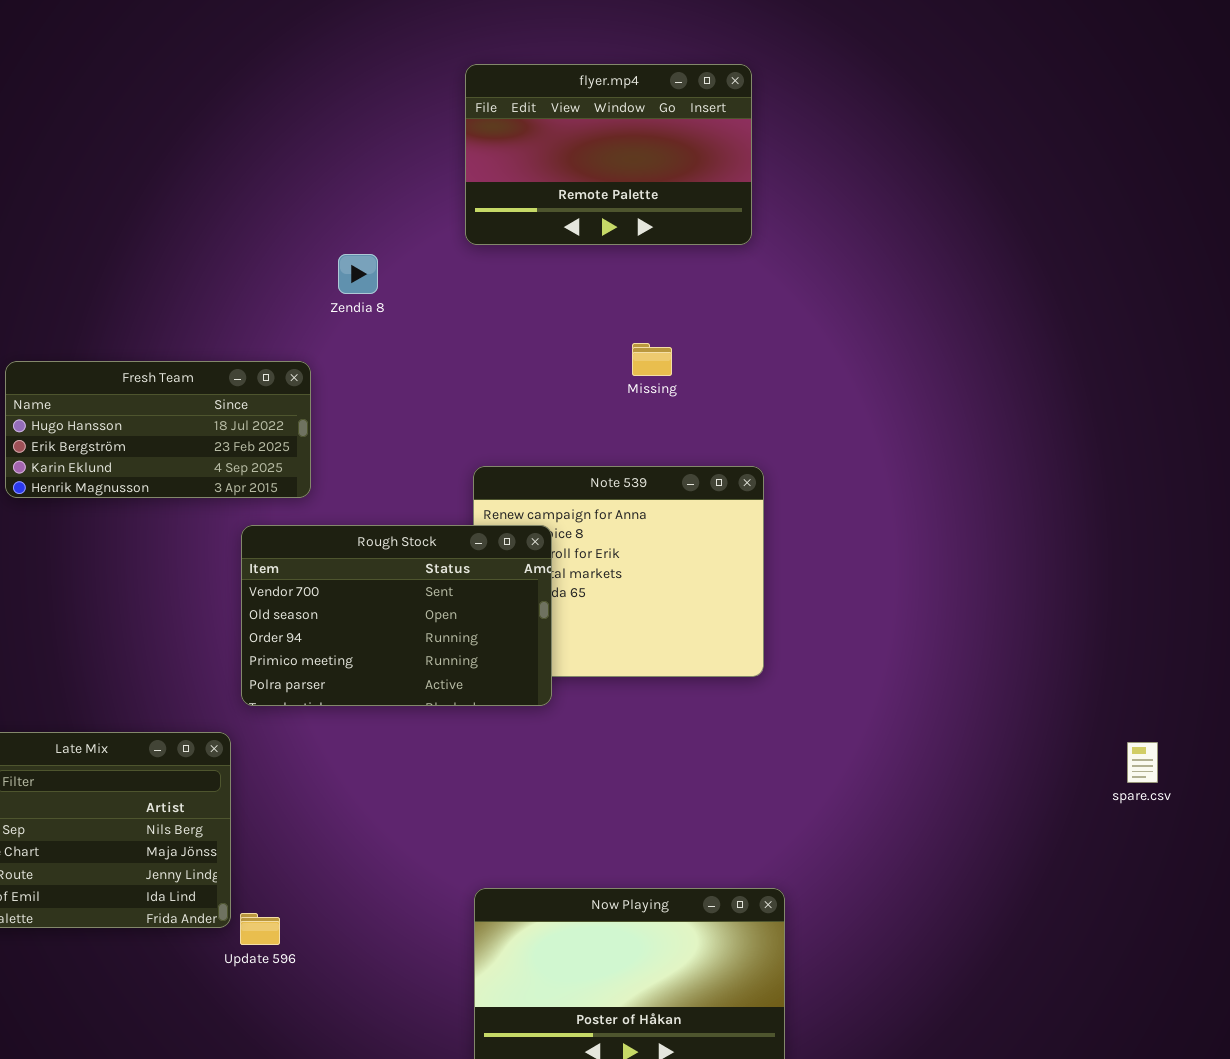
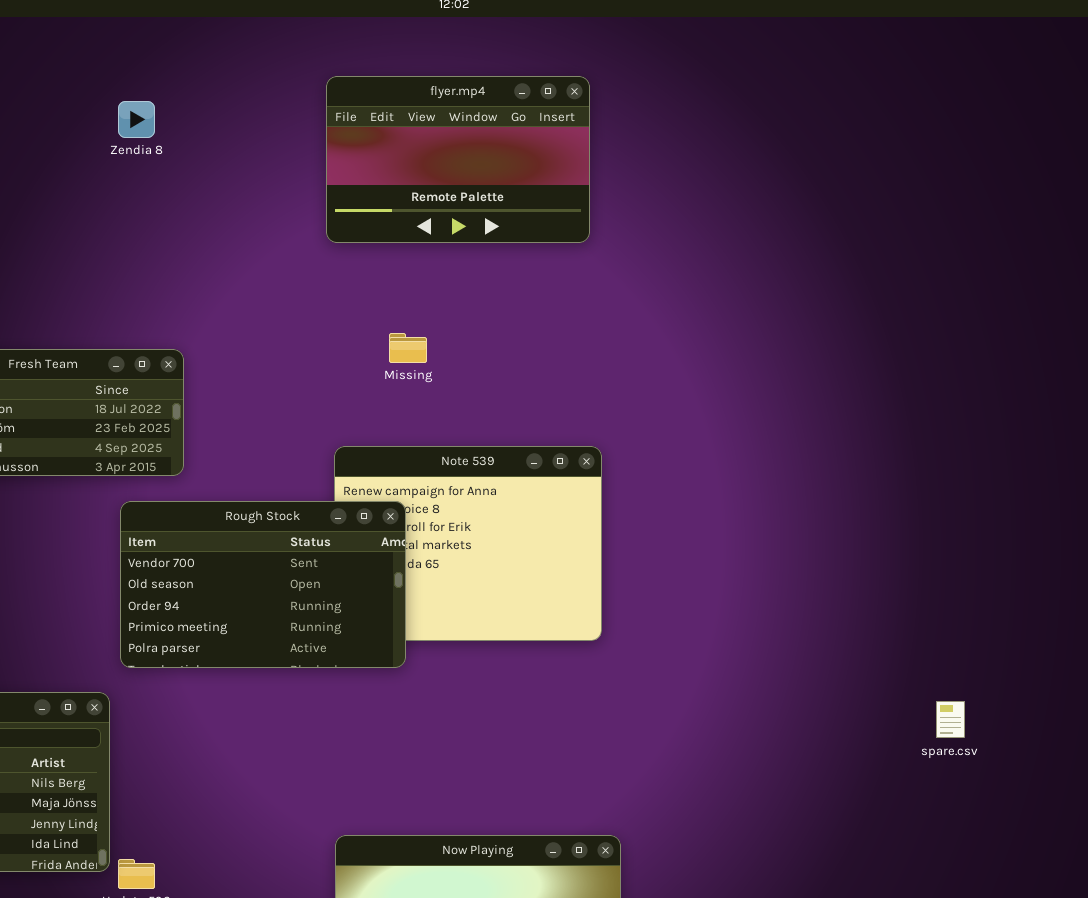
Zendia 8: [338,254,378,294] -> [118,101,155,138], moved
Missing: [632,343,672,376] -> [389,333,427,363], moved

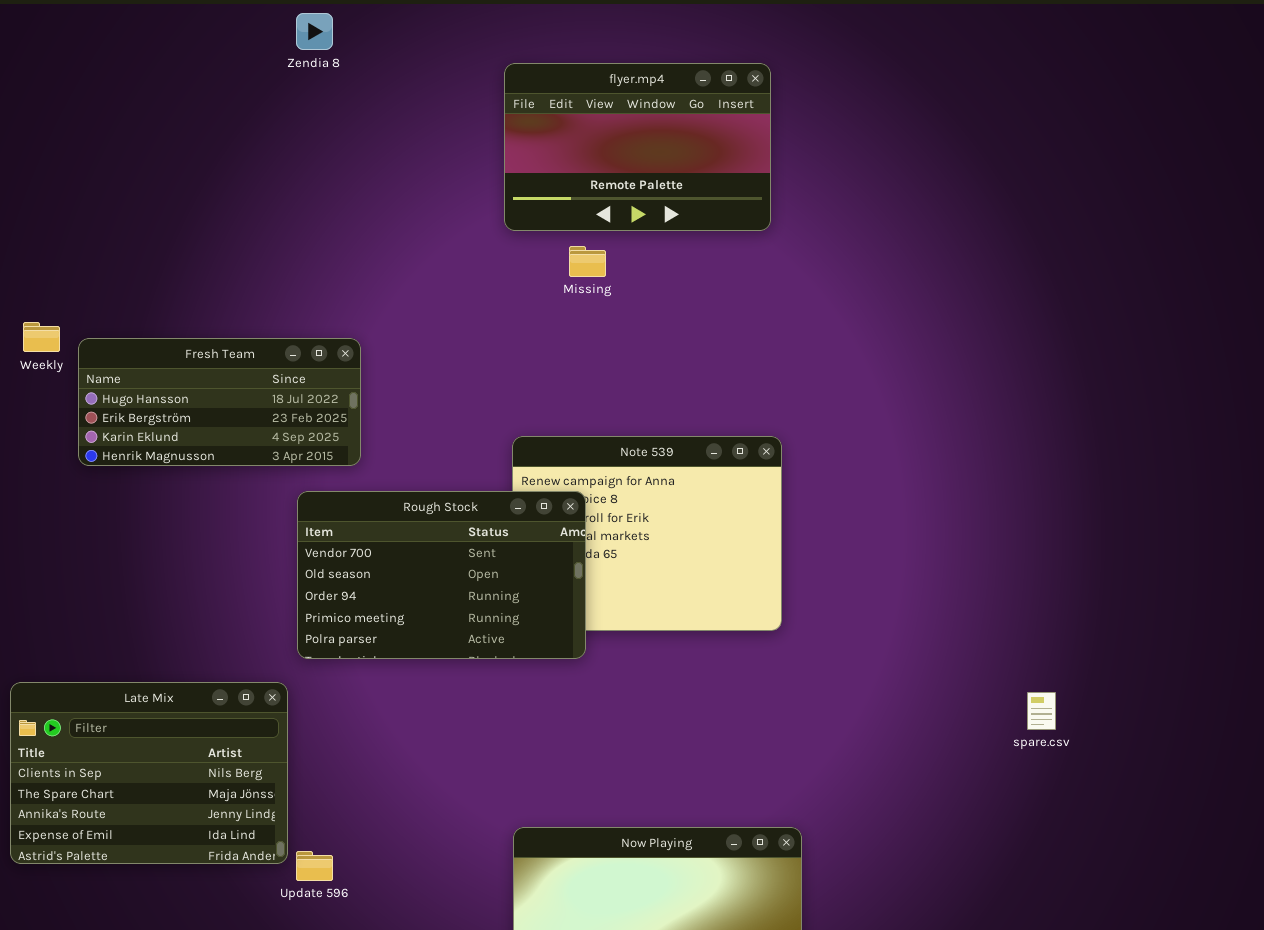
Zendia 8: [118,101,155,138] -> [296,13,333,50], moved
Missing: [389,333,427,363] -> [569,246,606,277], moved
spare.csv: [936,701,965,738] -> [1027,692,1056,730], moved

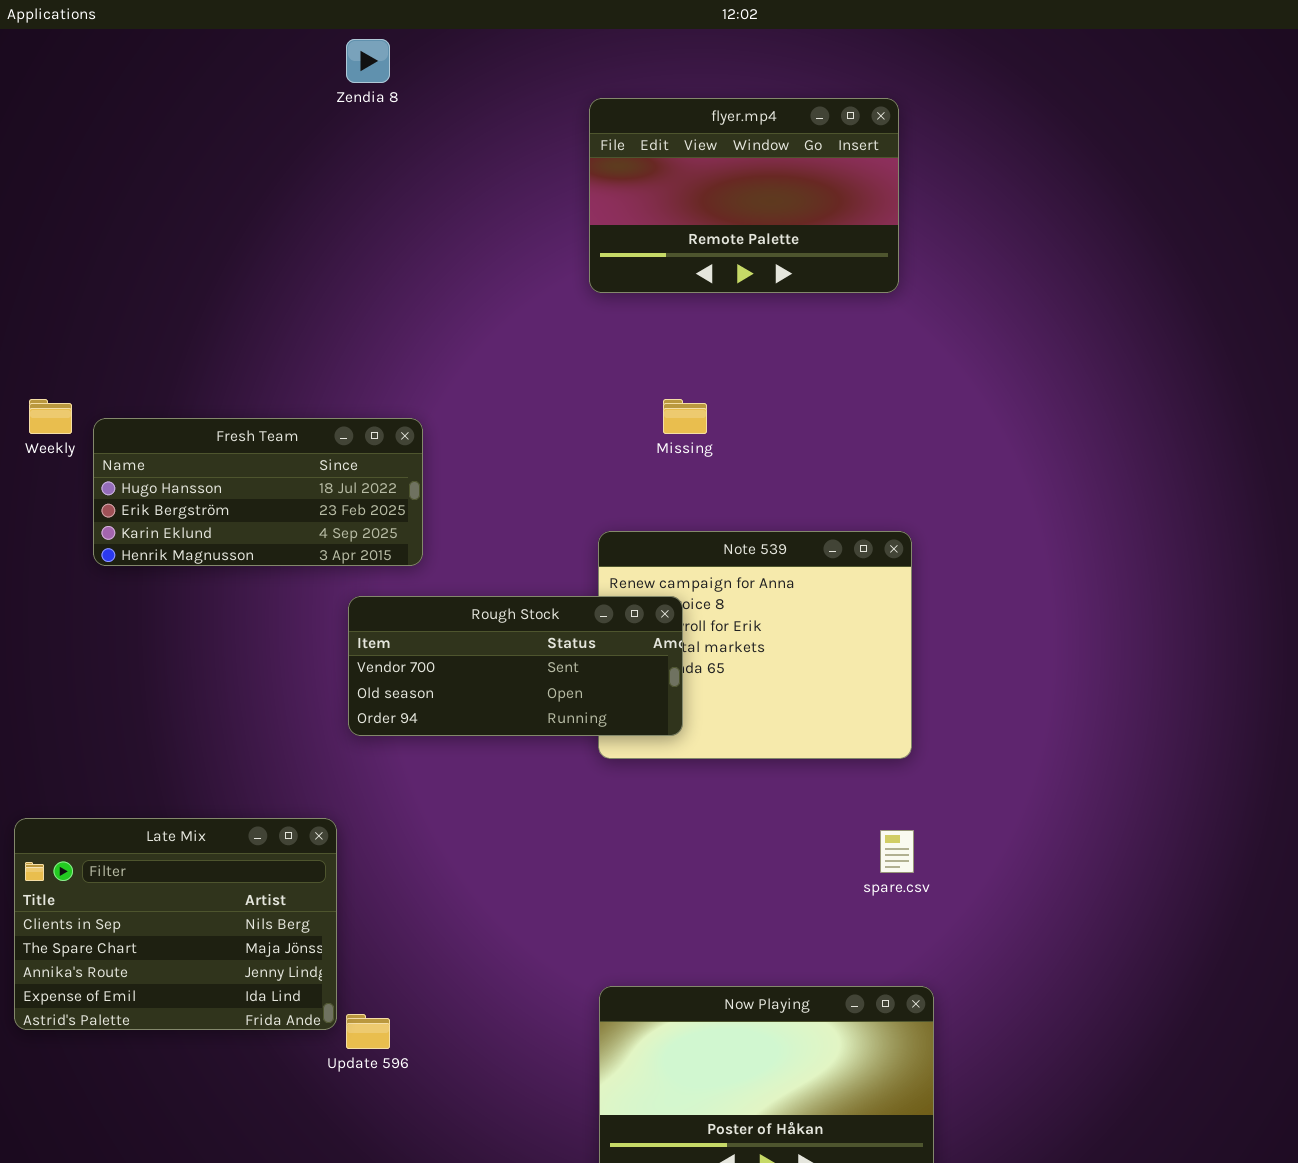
Missing: [569,246,606,277] -> [663,399,707,434], moved
Rough Stock: [297,491,586,659] -> [348,596,683,736], resized
spare.csv: [1027,692,1056,730] -> [880,830,914,873], moved

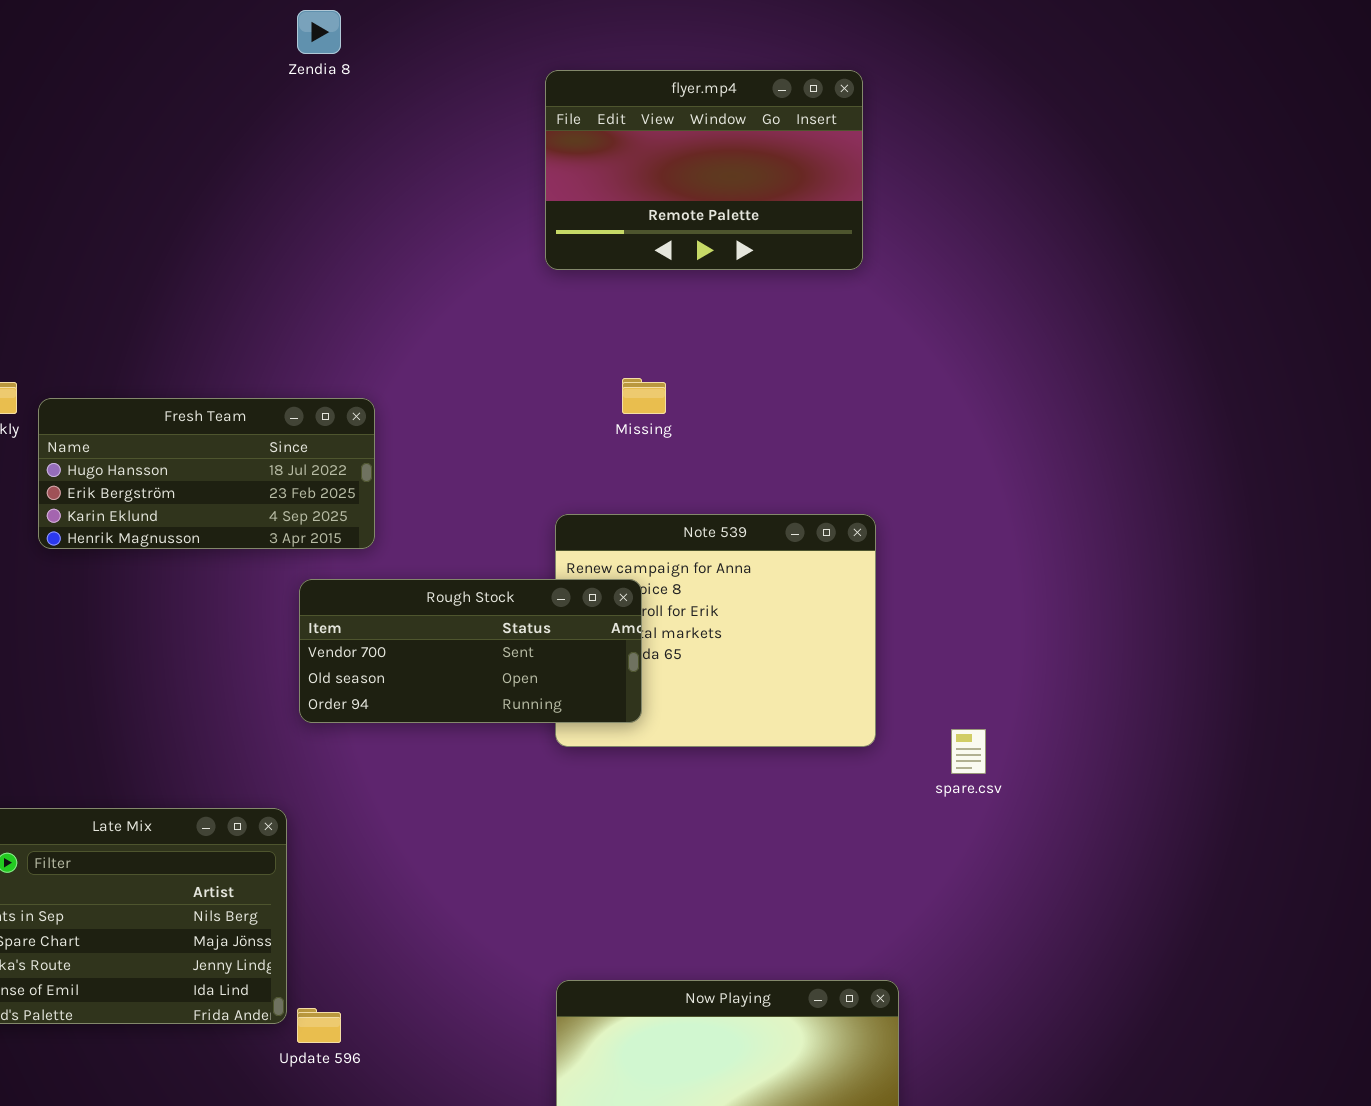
spare.csv: [880,830,914,873] -> [951,729,986,774], moved

